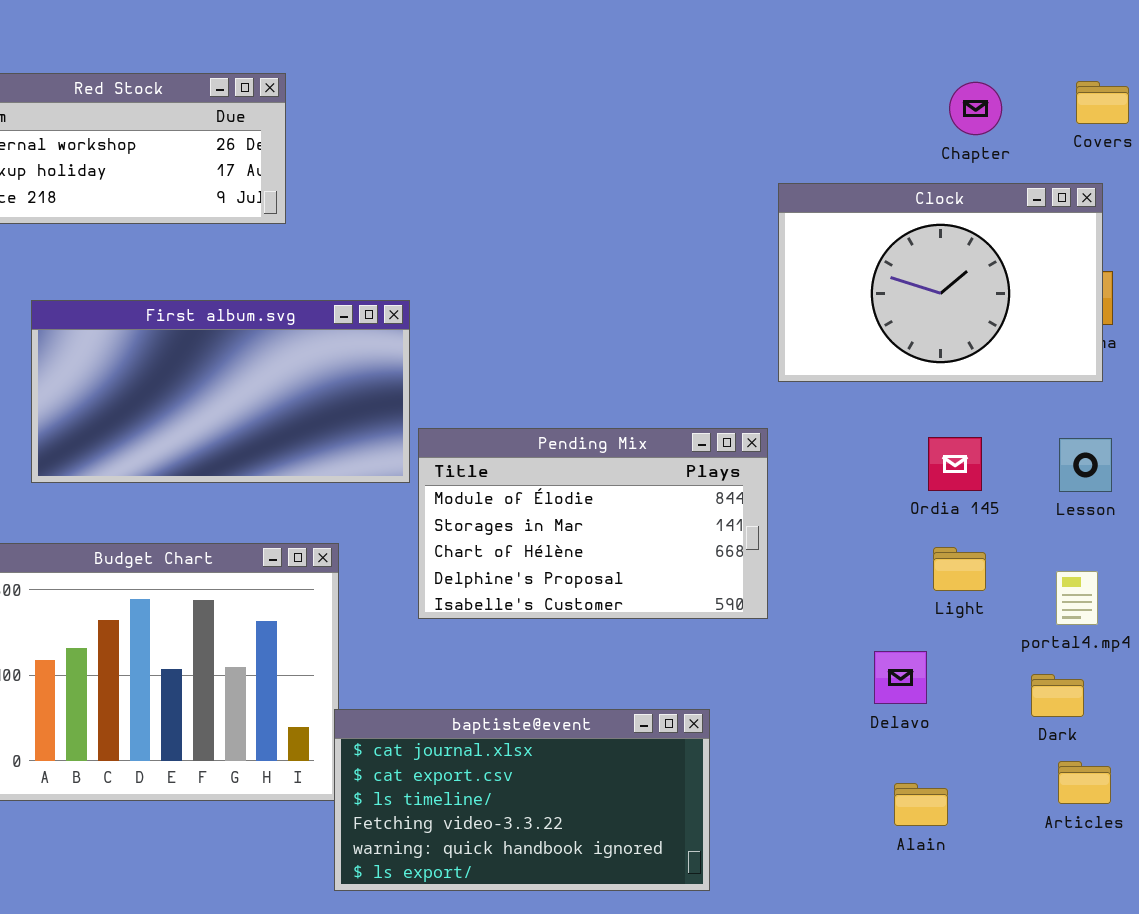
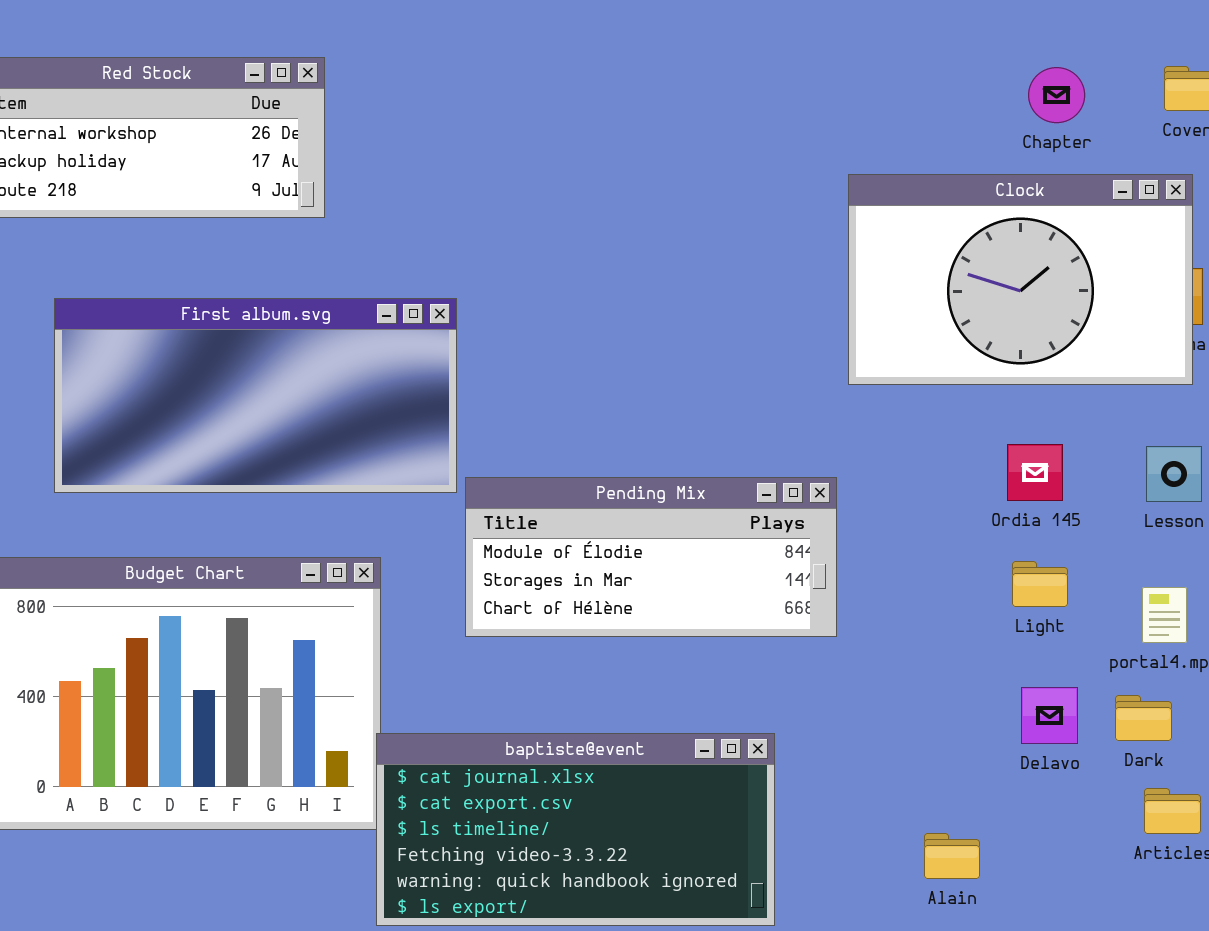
Pending Mix: [418,428,768,619] -> [465,477,837,637], resized
Delavo: [874,651,927,704] -> [1021,687,1078,744], moved
Alain: [894,783,948,826] -> [924,833,980,879], moved

